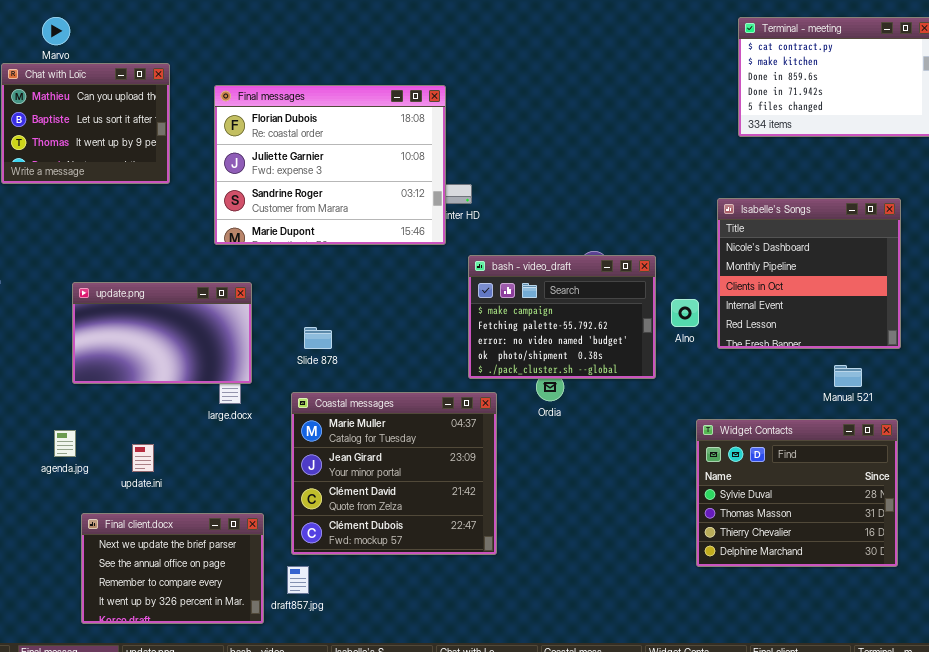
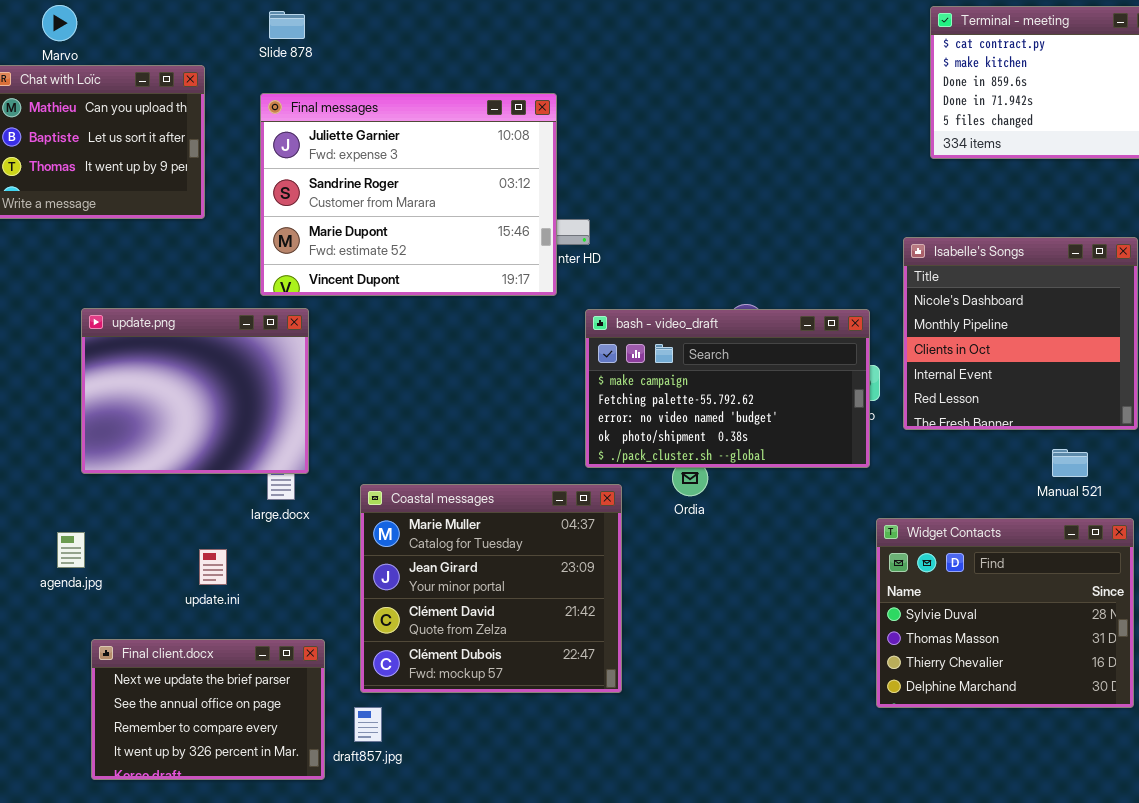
Final messages: [214,85,446,245] -> [260,93,557,296], scrolled down 1 row
bash - video_draft: [468,255,656,379] -> [585,309,870,468], resized
update.png: [72,282,252,384] -> [81,308,309,474], resized
Slide 878: [304,327,332,349] -> [269,11,305,39], moved
update.ini: [132,444,154,472] -> [199,549,227,585], moved

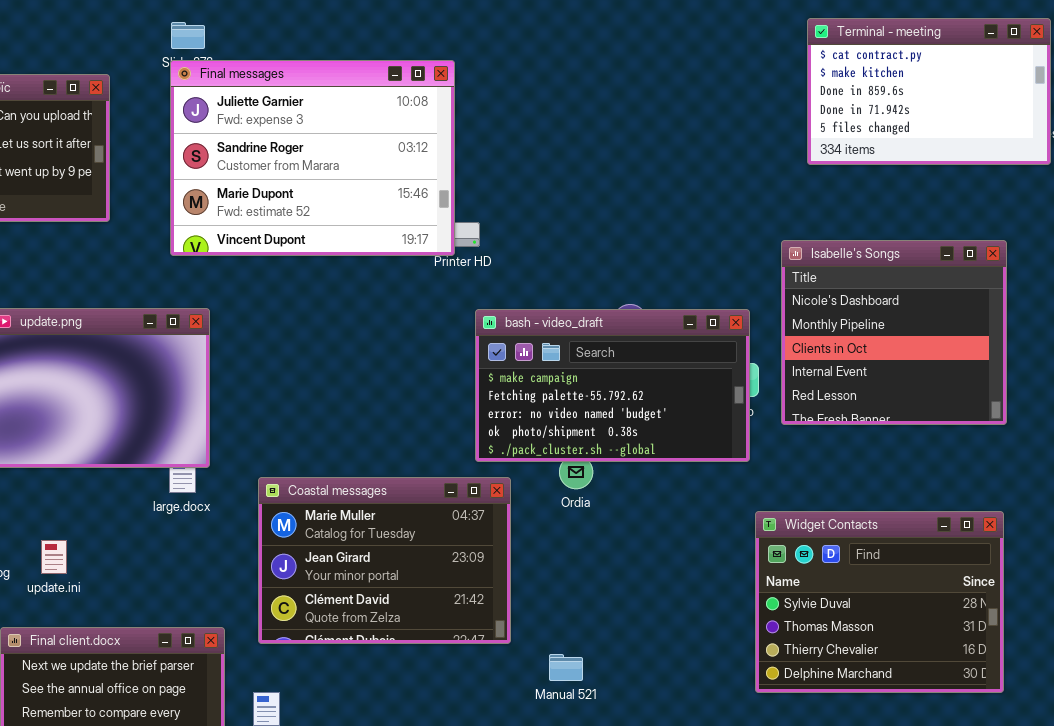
Final messages: [260,93,557,296] -> [170,60,455,256], moved
Manual 521: [1052,449,1088,477] -> [549,654,583,681], moved
Coastal messages: [360,484,622,693] -> [258,477,511,644], resized
update.ini: [199,549,227,585] -> [41,540,67,574], moved

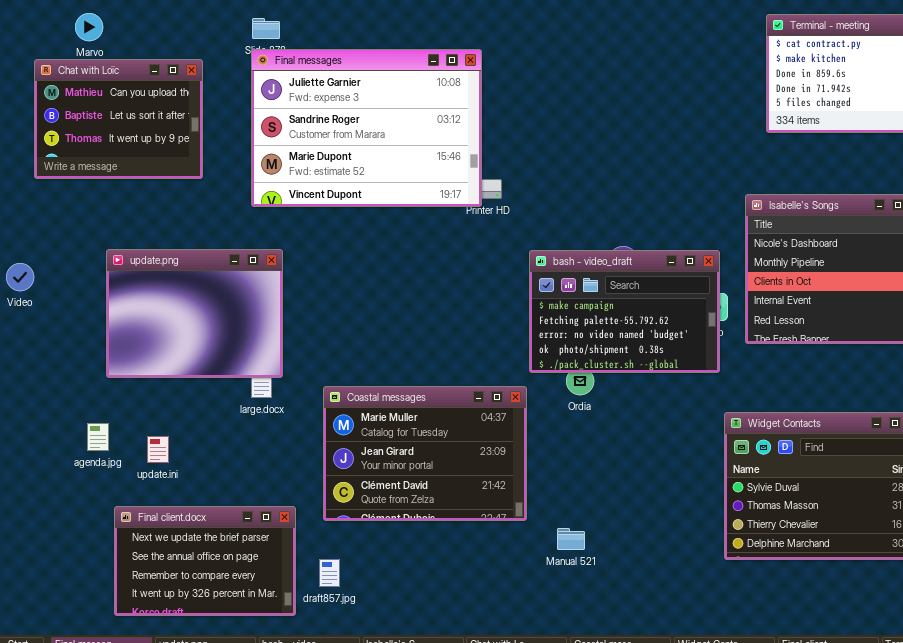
bash - video_draft: [475,309,750,462] -> [529,250,720,373], resized

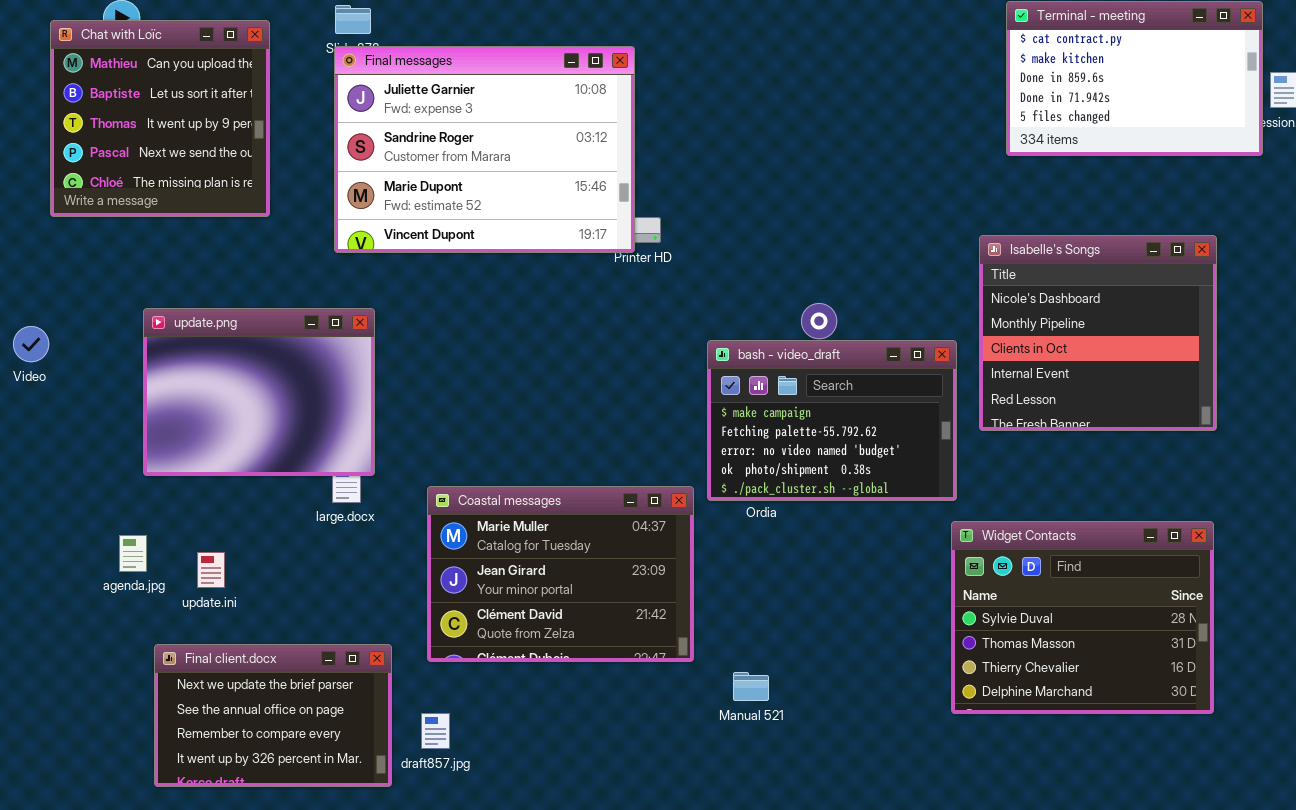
Chat with Loïc: [34,59,203,179] -> [50,20,270,217], resized
bash - video_draft: [529,250,720,373] -> [707,340,957,501], moved

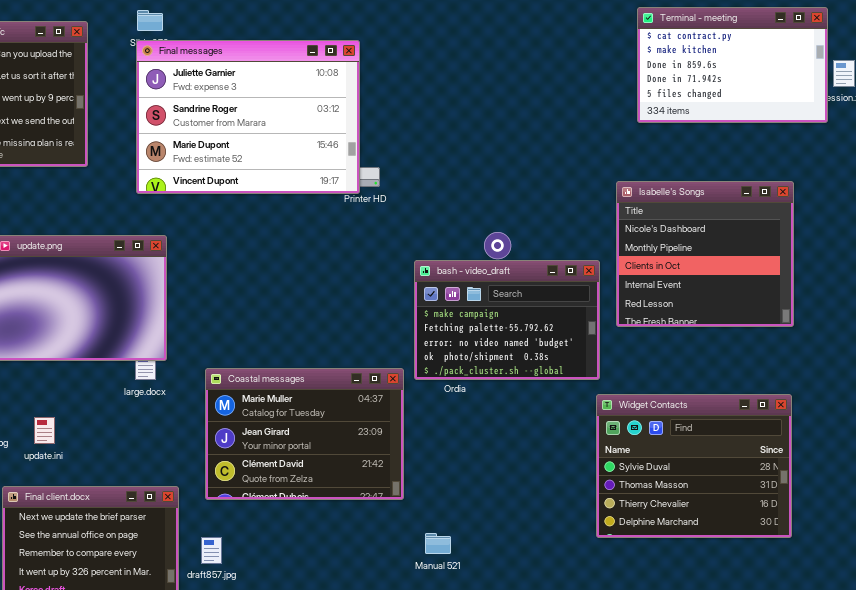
Manual 521: [733,672,769,701] -> [425,533,451,554], moved

